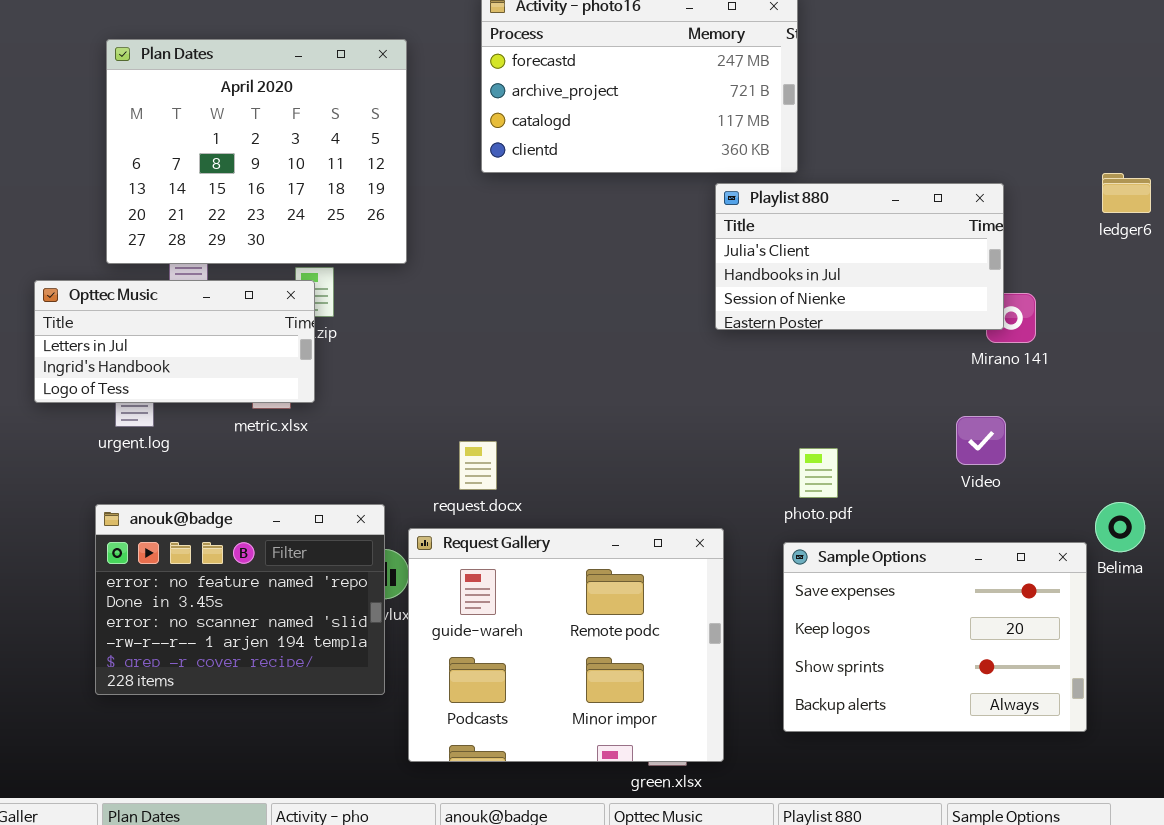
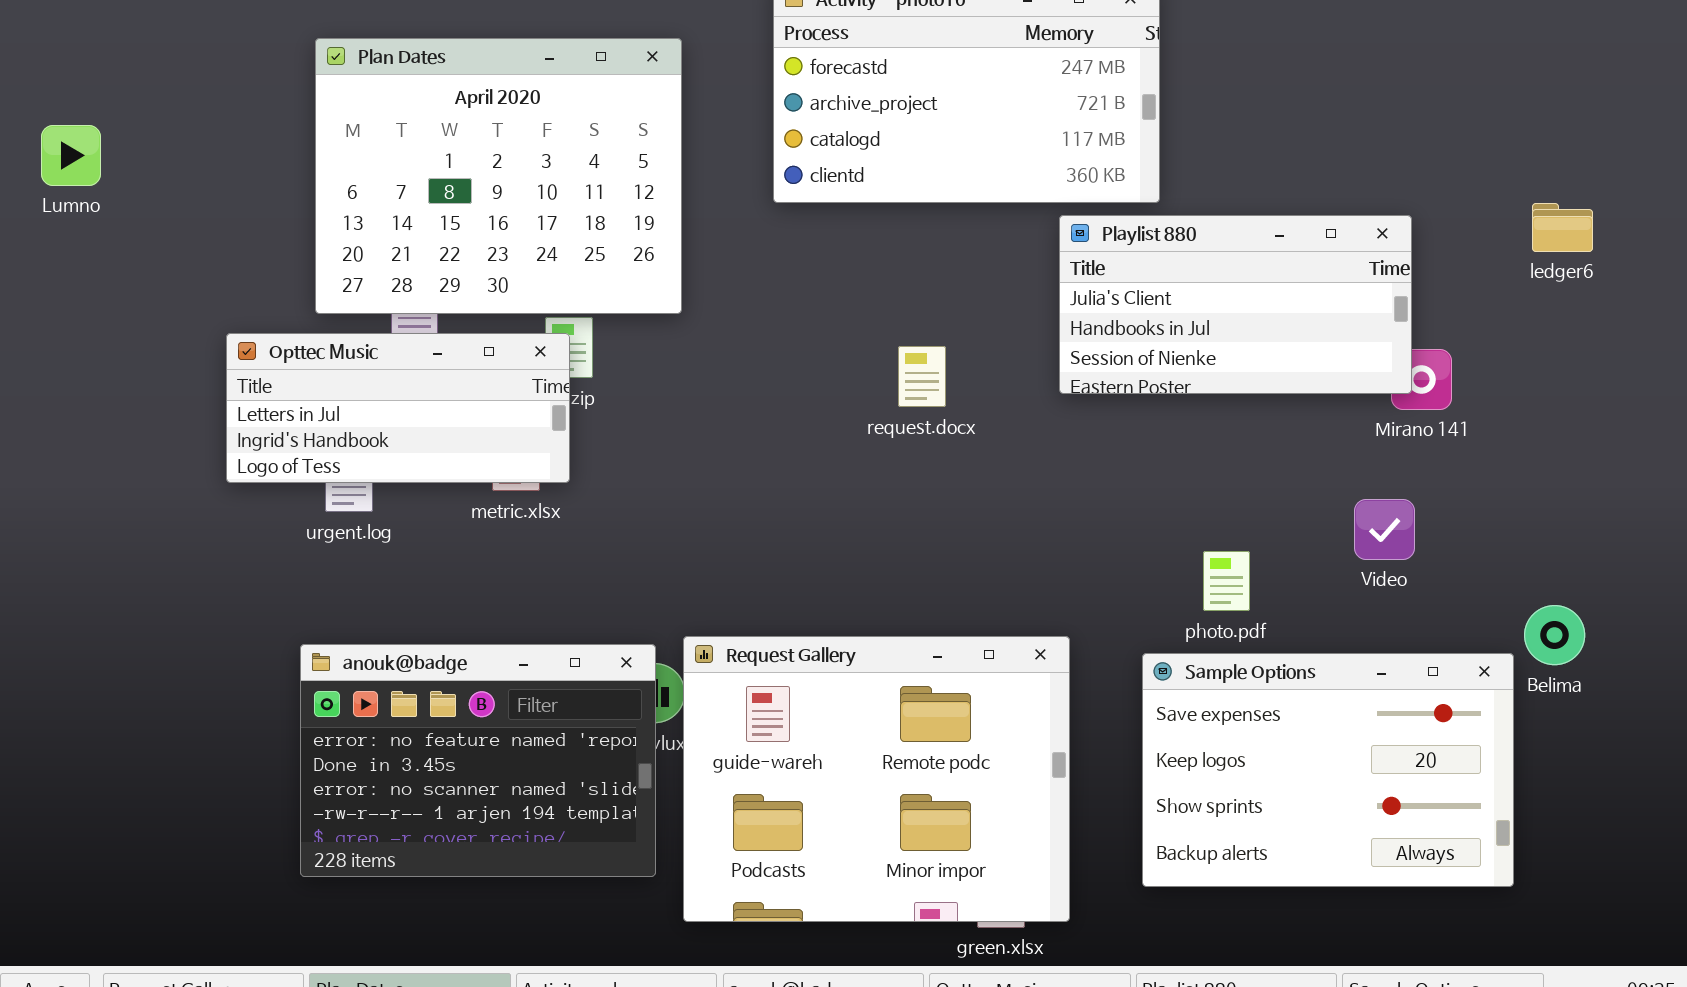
request.docx: [459,441,497,490] -> [898,346,946,407], moved
photo.pdf: [799,448,838,498] -> [1203,551,1250,611], moved
anouk@badge: [95,504,385,695] -> [300,644,656,877], moved

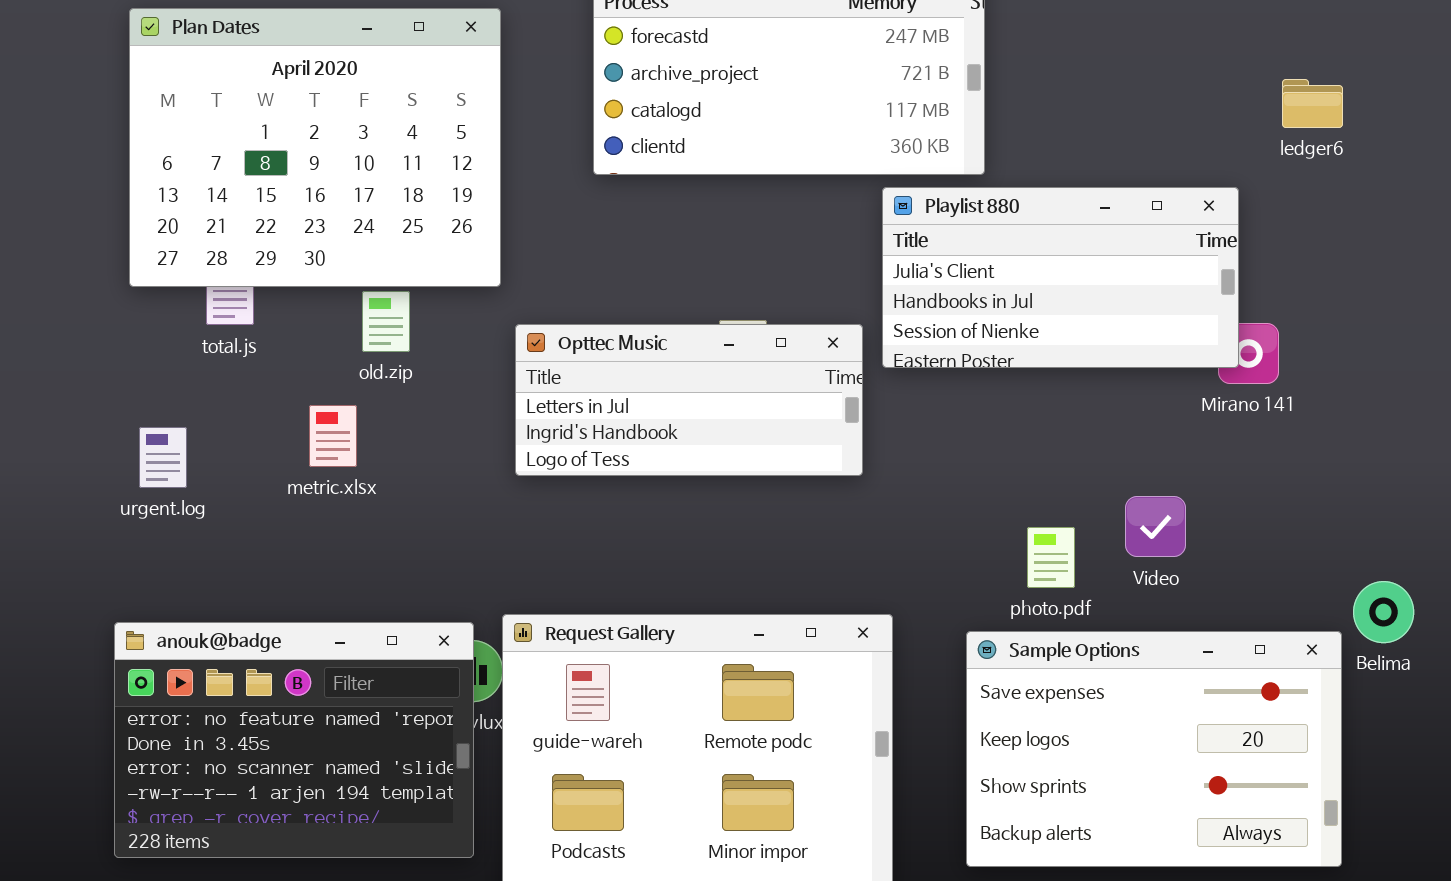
ledger6: [1532,203,1593,252] -> [1282,79,1343,128], moved
Opttec Music: [226,333,570,483] -> [515,324,863,476], moved
Video: [1354,499,1415,560] -> [1125,496,1186,557], moved

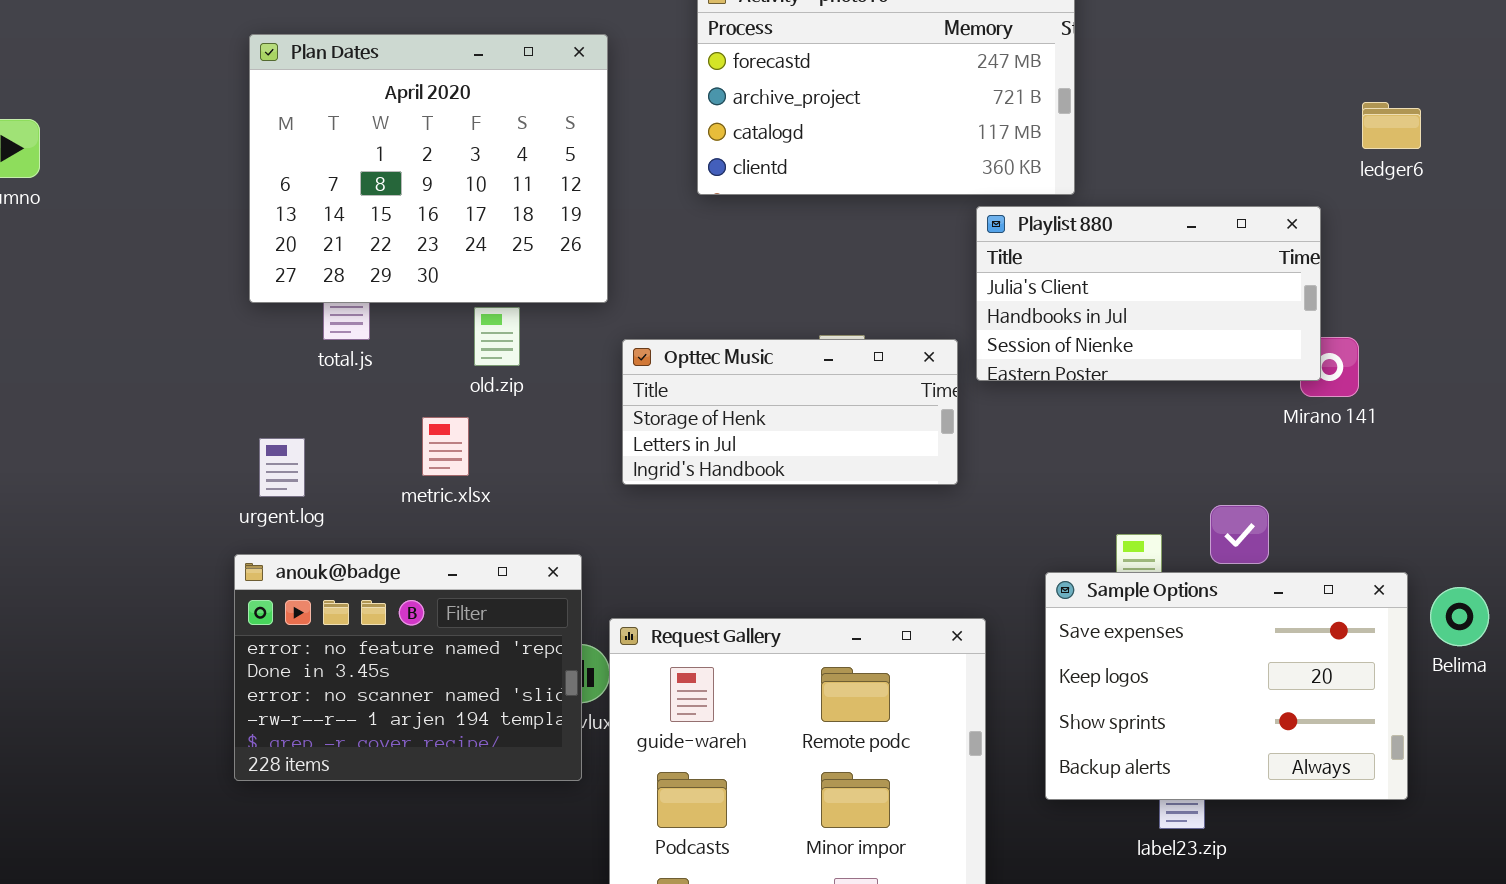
Opttec Music: [515,324,863,476] -> [622,339,958,485], scrolled up 1 row
anouk@badge: [114,622,474,858] -> [234,554,582,781], moved
Sample Options: [966,631,1342,867] -> [1045,572,1408,800], moved

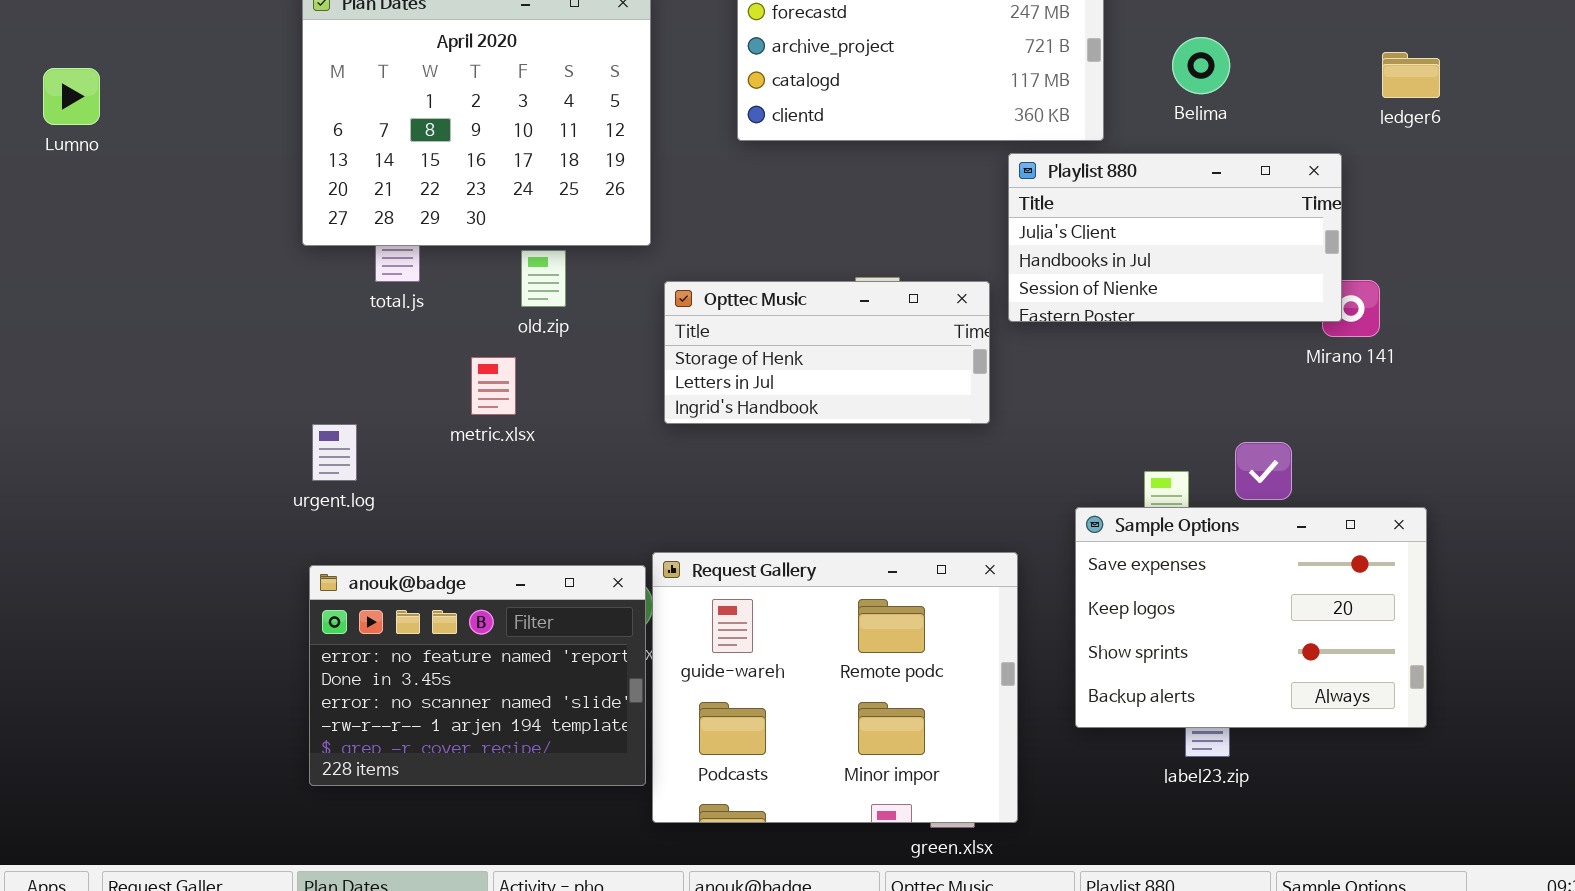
urgent.log: [259,438,305,497] -> [312,424,357,481], moved
anouk@badge: [234,554,582,781] -> [309,565,646,786], moved
Belima: [1430,587,1489,646] -> [1172,37,1230,94], moved

